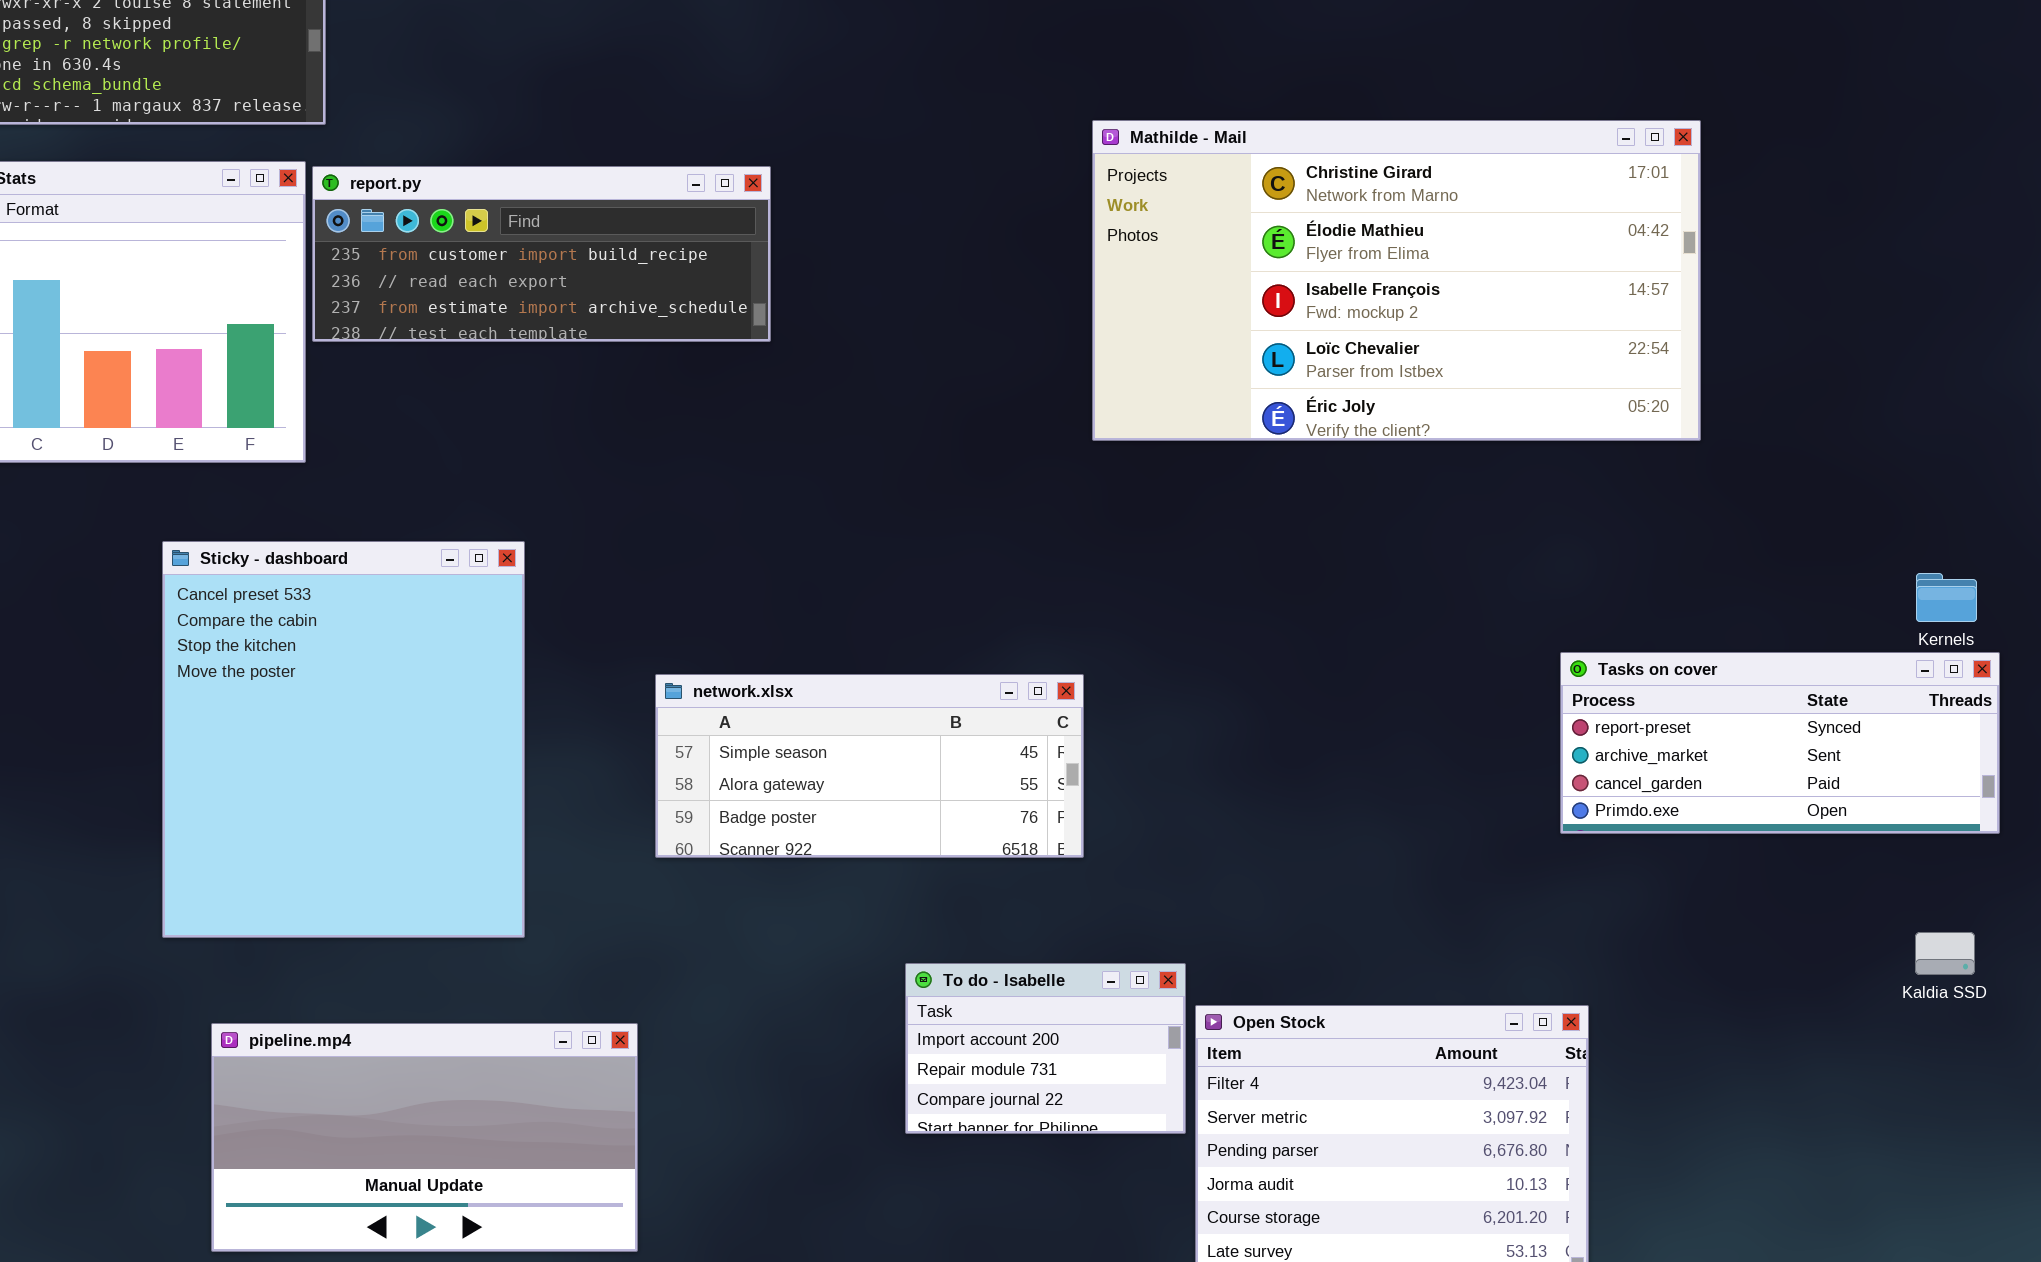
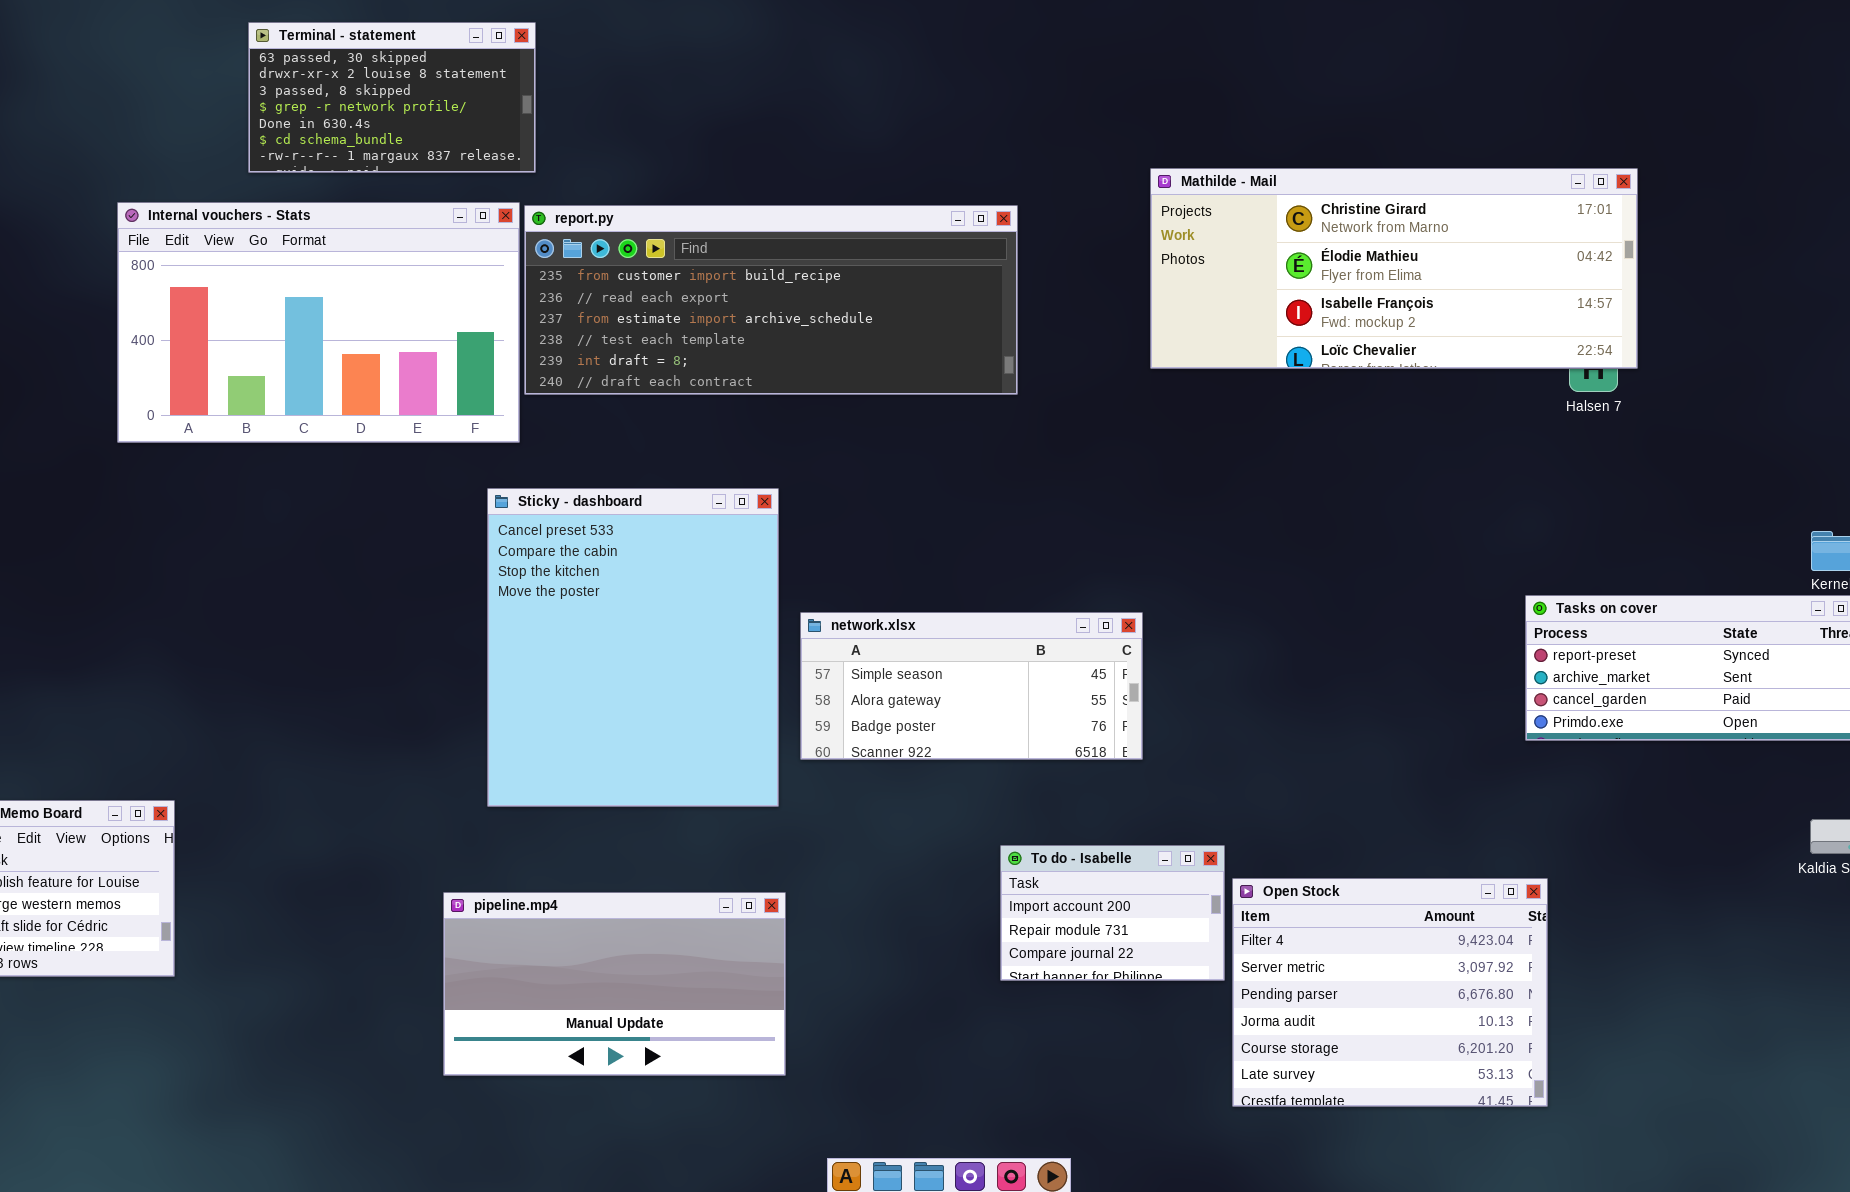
Mathilde - Mail: [1092,120,1701,441] -> [1150,168,1638,369], resized
report.py: [312,166,771,342] -> [524,205,1018,395], resized
Sticky - dashboard: [162,541,525,938] -> [487,488,779,807], moved

